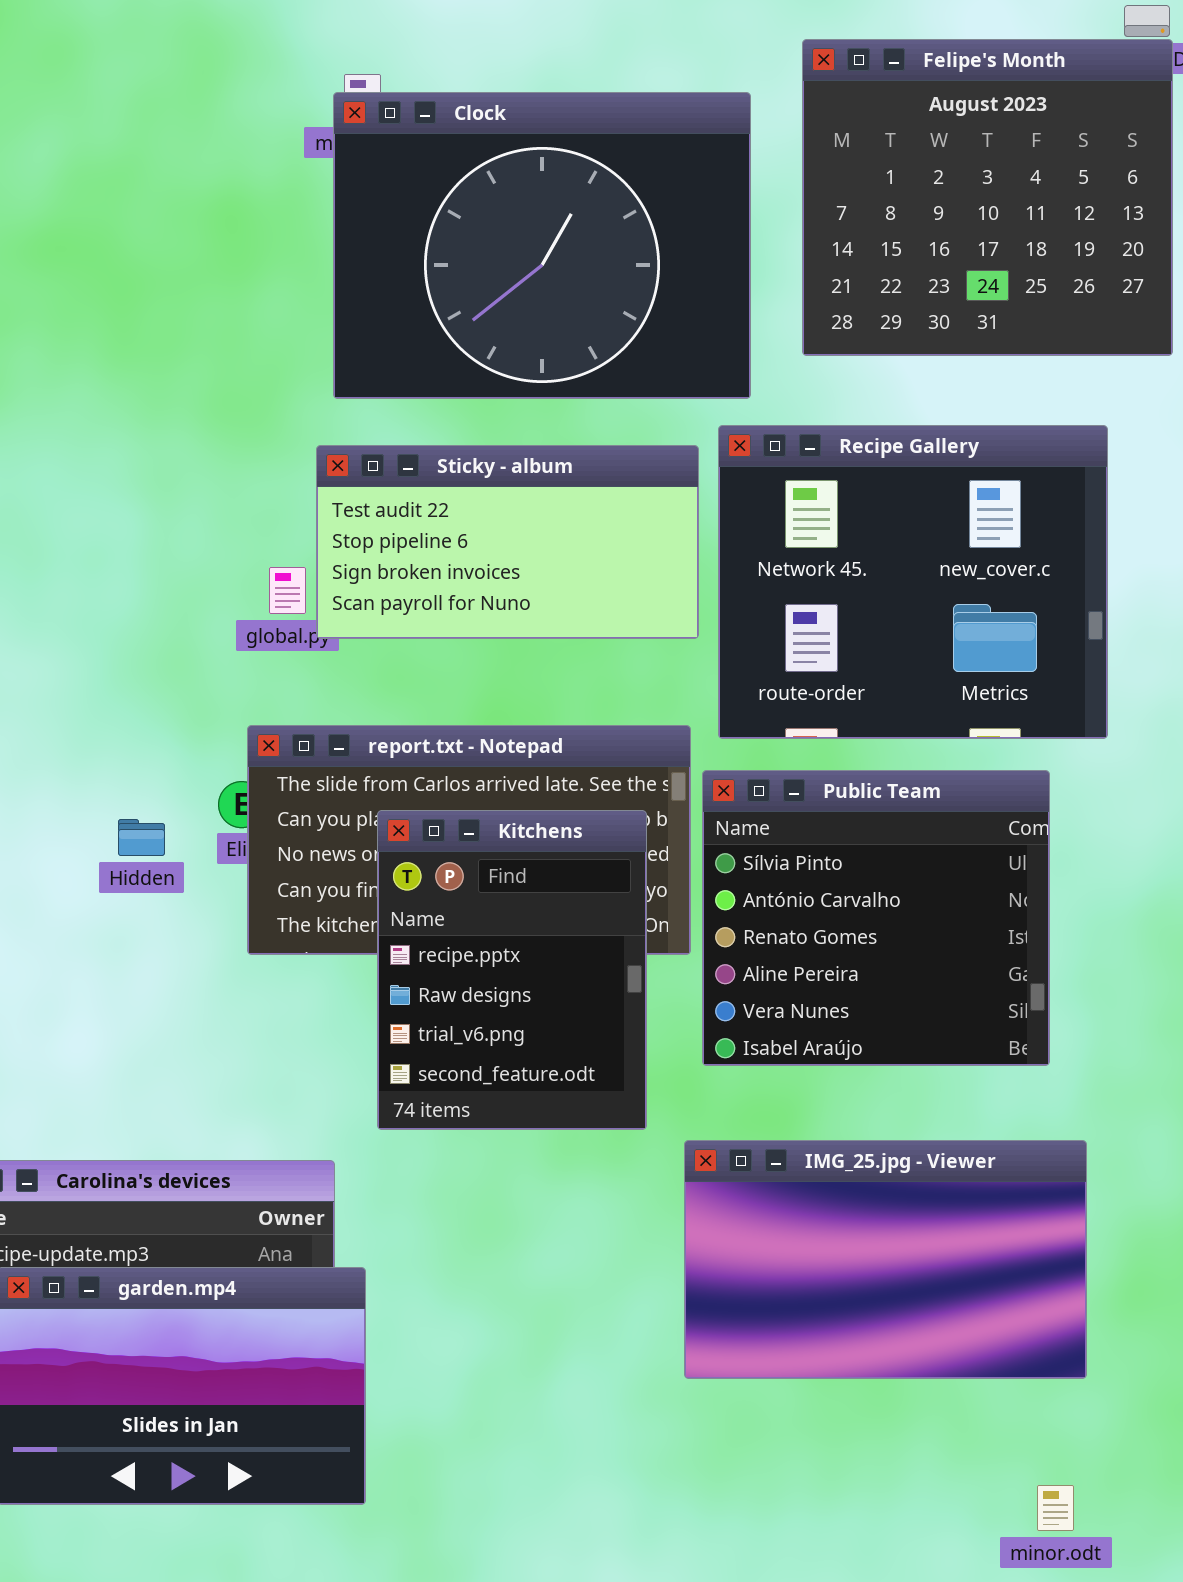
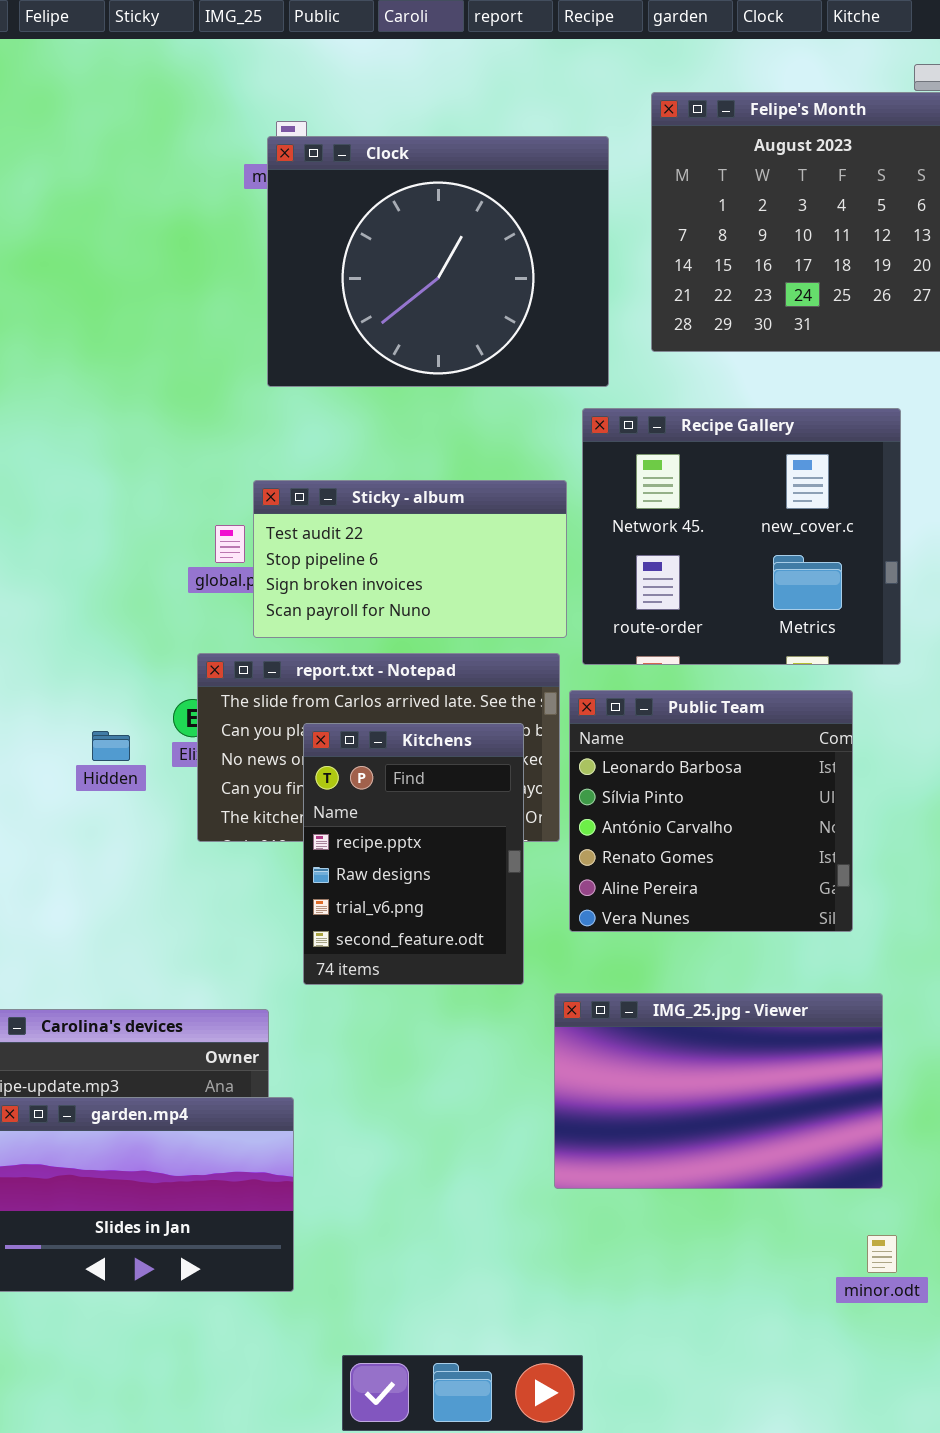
Sticky - album: [316,445,699,639] -> [253,480,567,638], moved
Public Team: [702,770,1050,1066] -> [569,690,853,932], scrolled up 1 row
minor.odt: [1037,1485,1074,1531] -> [867,1235,897,1273], moved

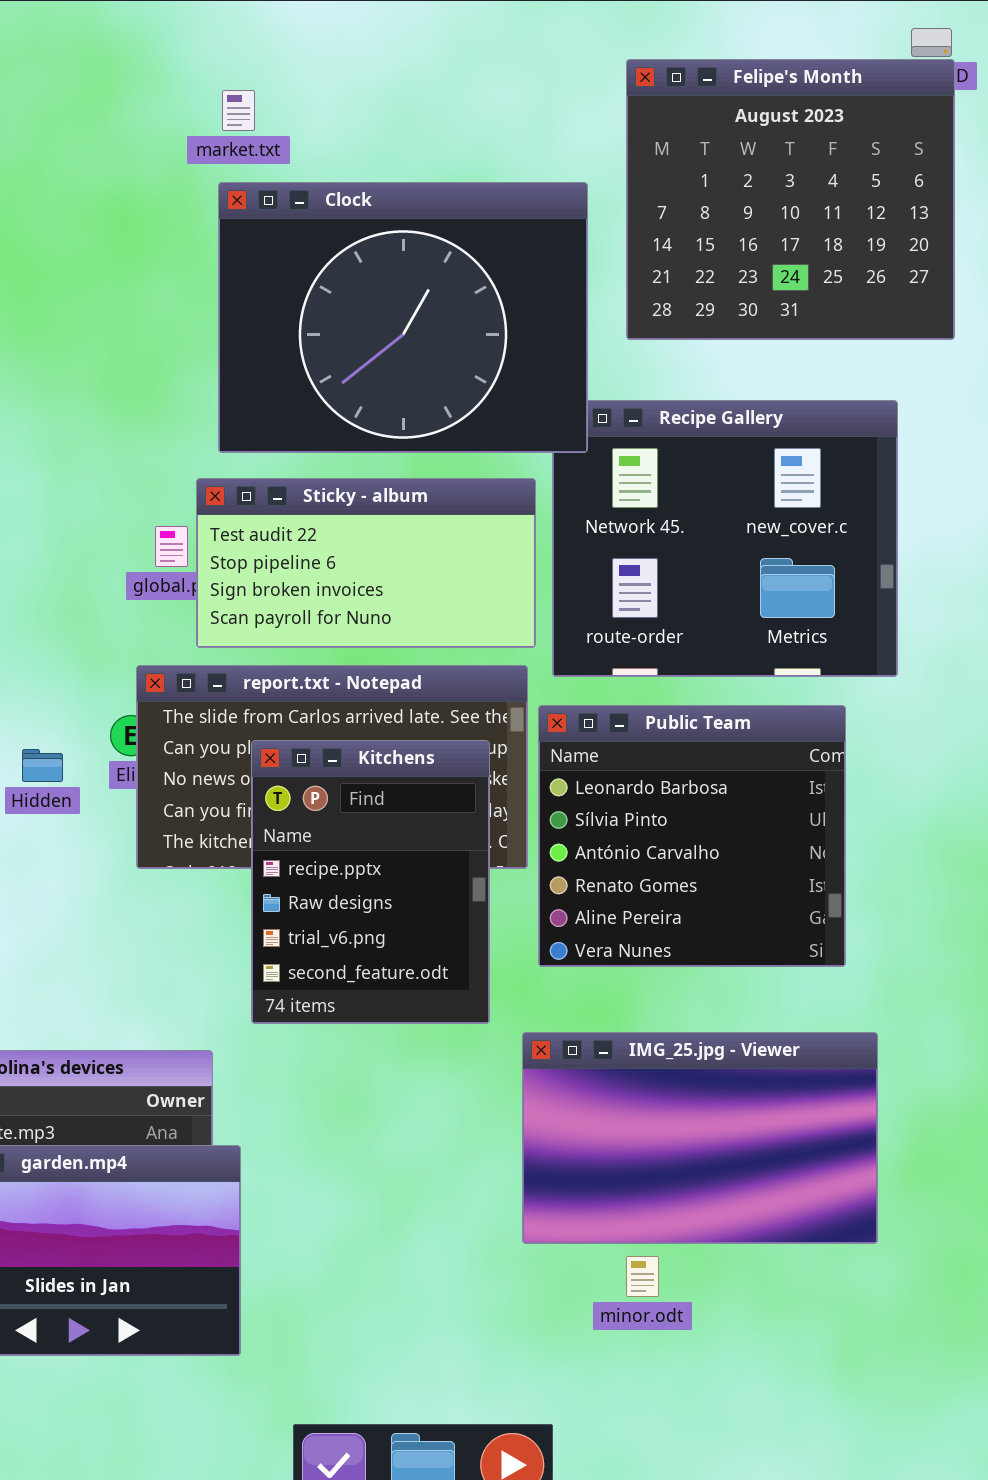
Clock: [267,136,609,387] -> [218,182,588,453], moved
minor.odt: [867,1235,897,1273] -> [626,1256,659,1297], moved

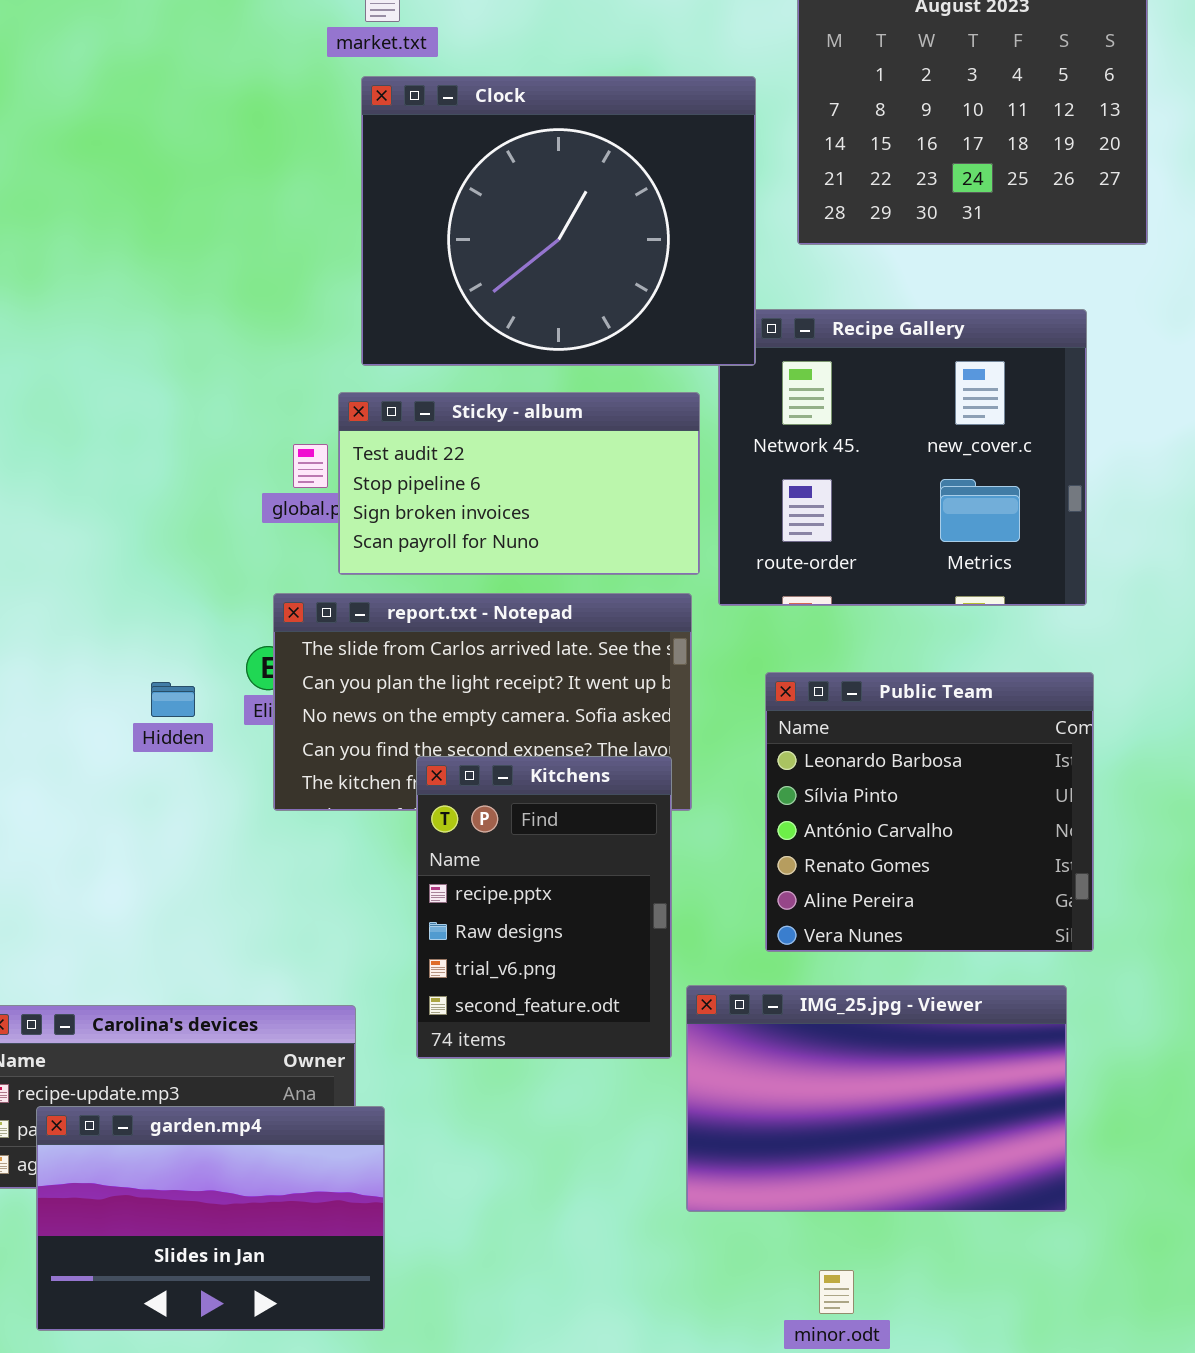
Public Team: [538,705,846,967] -> [765,672,1094,952], moved
Kitchens: [251,740,490,1024] -> [416,756,672,1059], moved
minor.odt: [626,1256,659,1297] -> [819,1270,854,1314], moved

